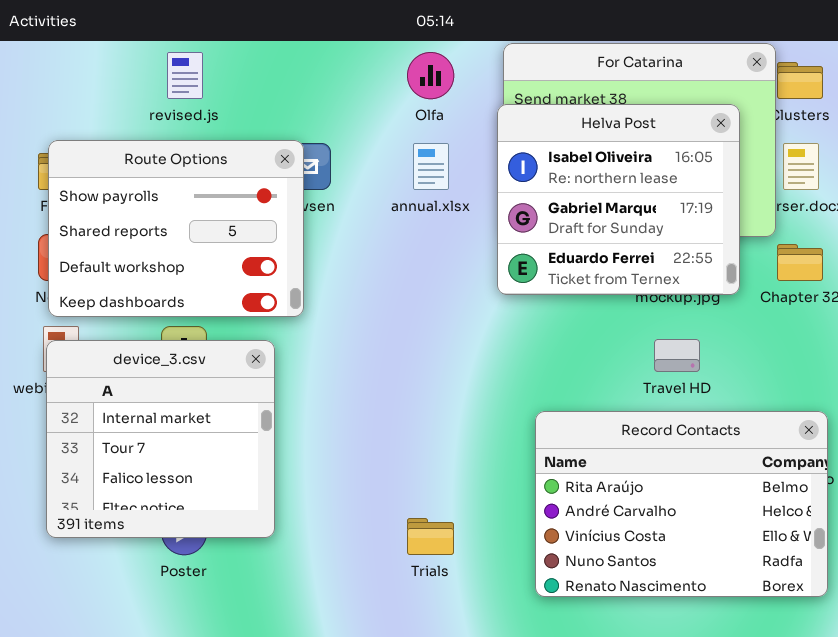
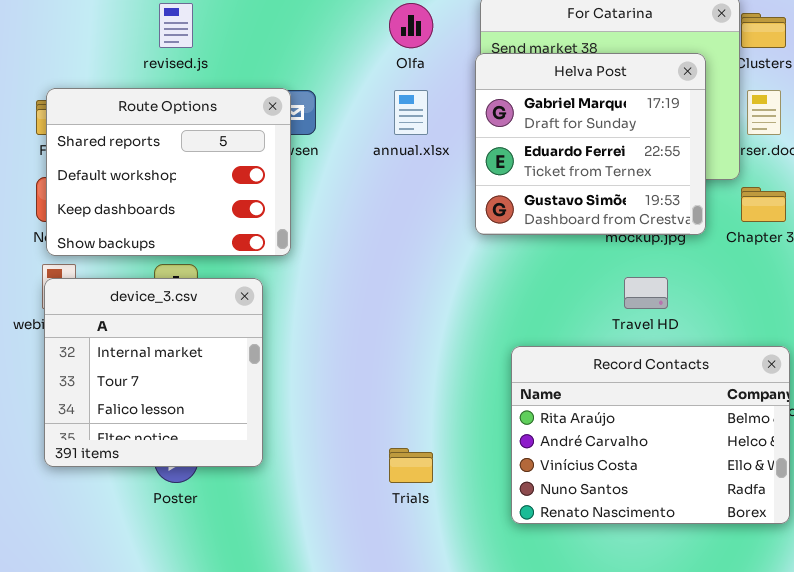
Helva Post: [497,104,740,295] -> [475,53,706,235], scrolled down 1 row
Route Options: [48,140,304,317] -> [46,88,291,256], scrolled down 1 row

